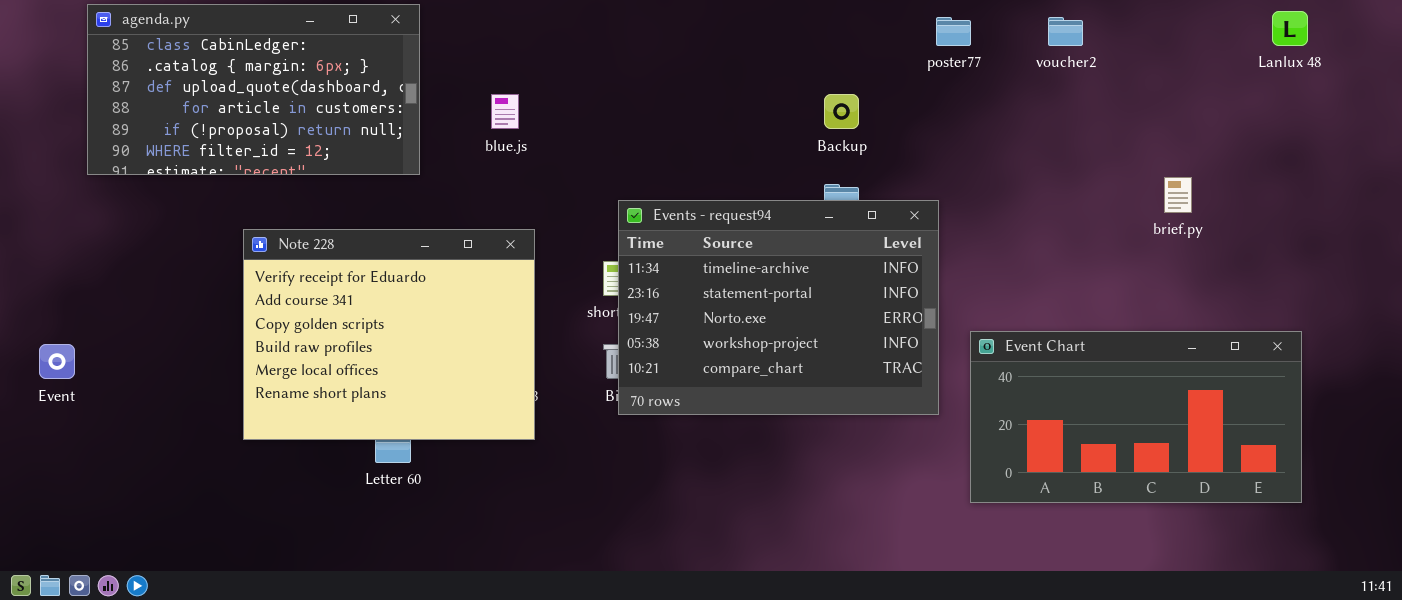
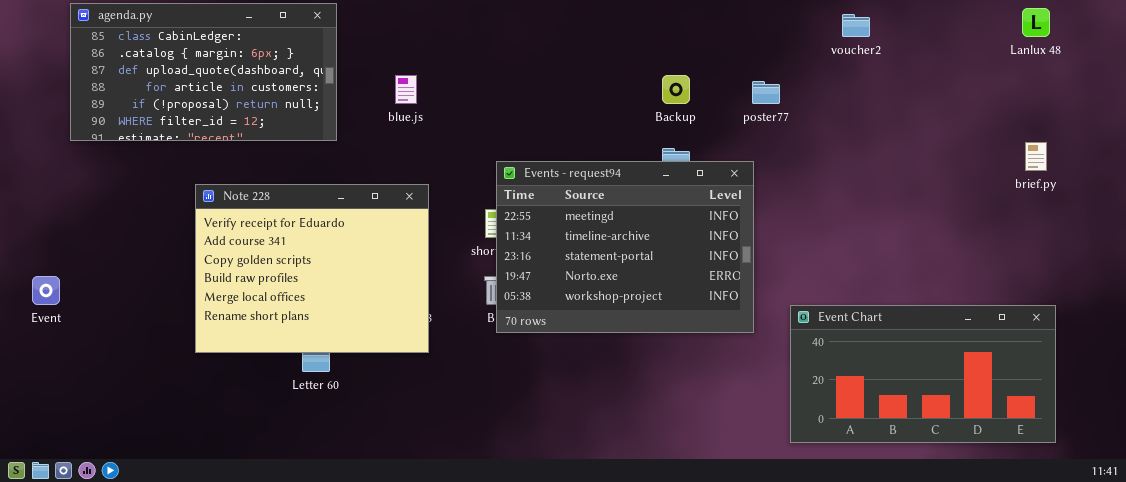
poster77: [936,17,971,46] -> [752,81,780,104], moved
brief.py: [1164,177,1192,213] -> [1025,142,1047,171], moved
Events - request94: [618,200,939,415] -> [496,161,754,333], scrolled up 1 row
Event Chart: [970,331,1302,503] -> [790,305,1056,443], moved

